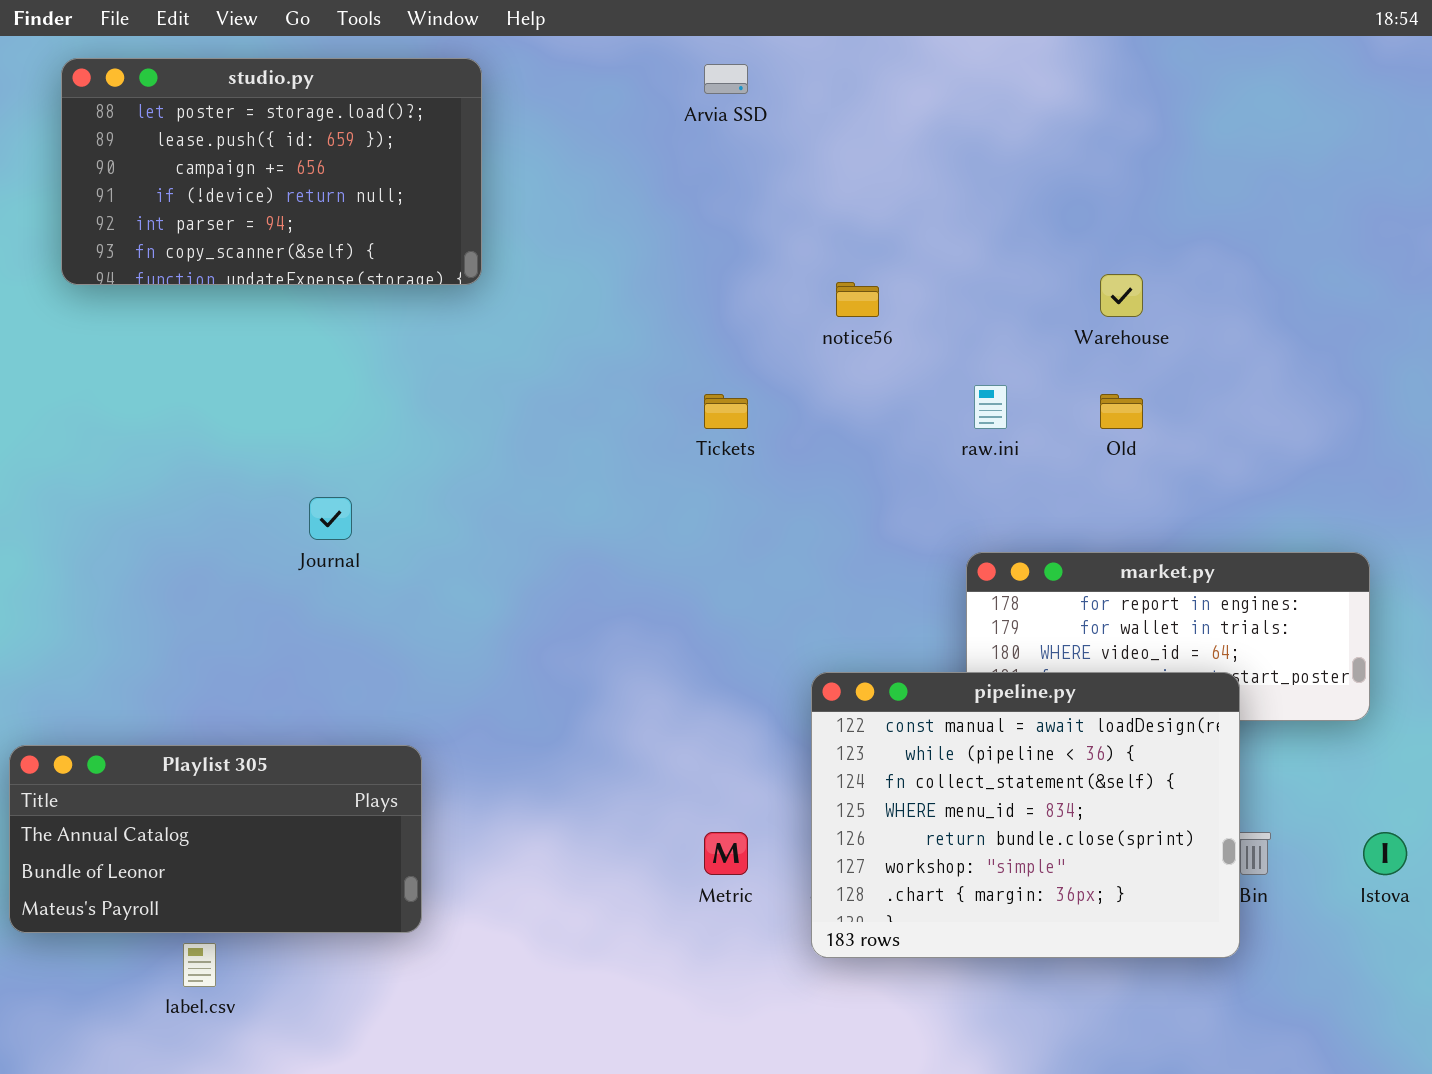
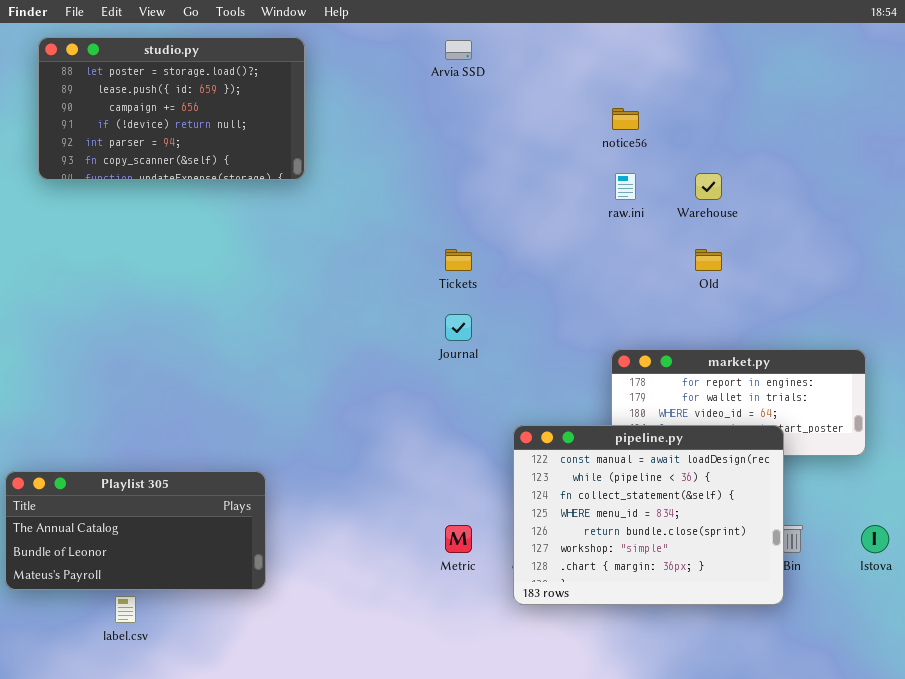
notice56: [836,282,879,317] -> [612,108,639,130], moved
raw.ini: [974,385,1007,429] -> [615,173,636,200], moved
Journal: [309,497,352,540] -> [445,314,472,341], moved

